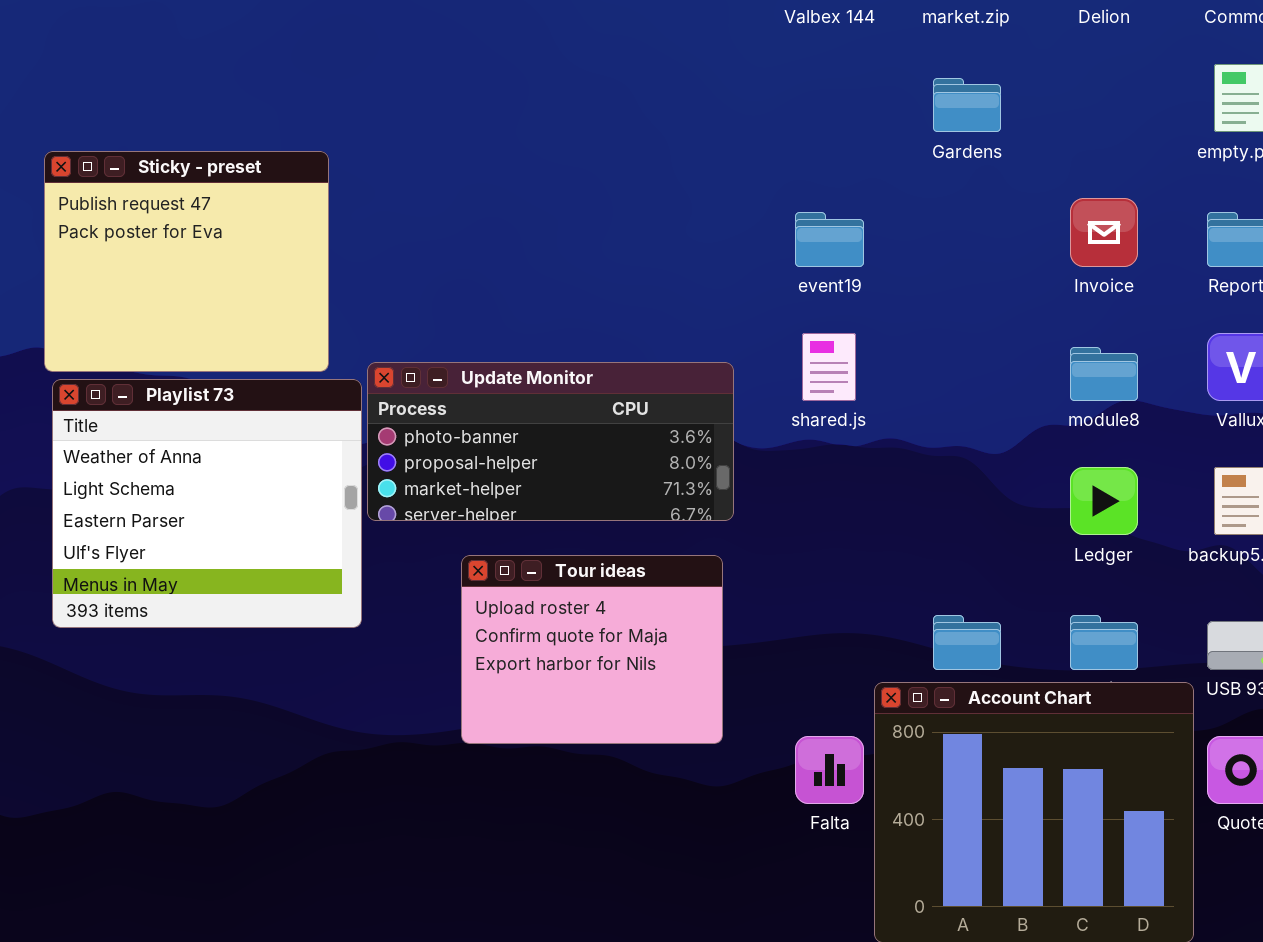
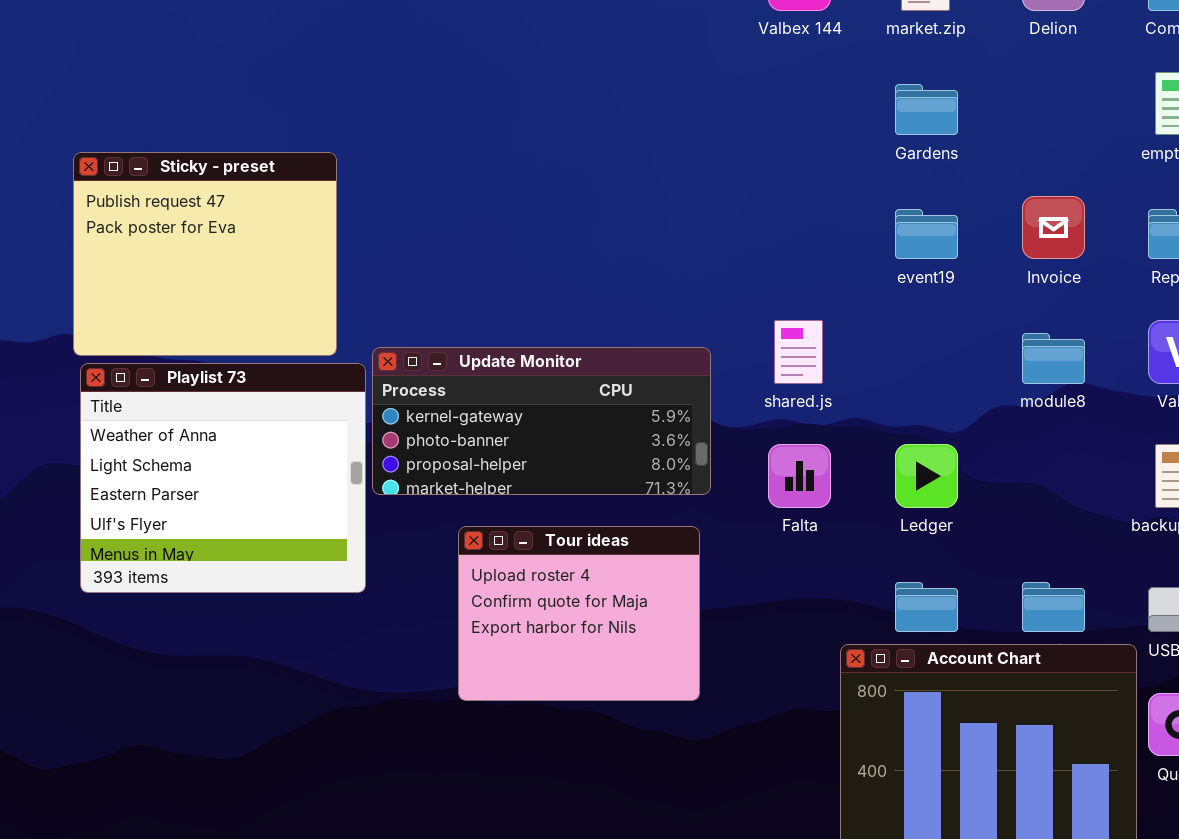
event19: [795,212,864,267] -> [895,209,958,259], moved
Update Monitor: [367,362,734,521] -> [372,347,711,495], scrolled up 1 row
Ledger: [1070,467,1138,535] -> [895,444,958,508], moved
Falta: [795,736,864,804] -> [768,444,831,508], moved

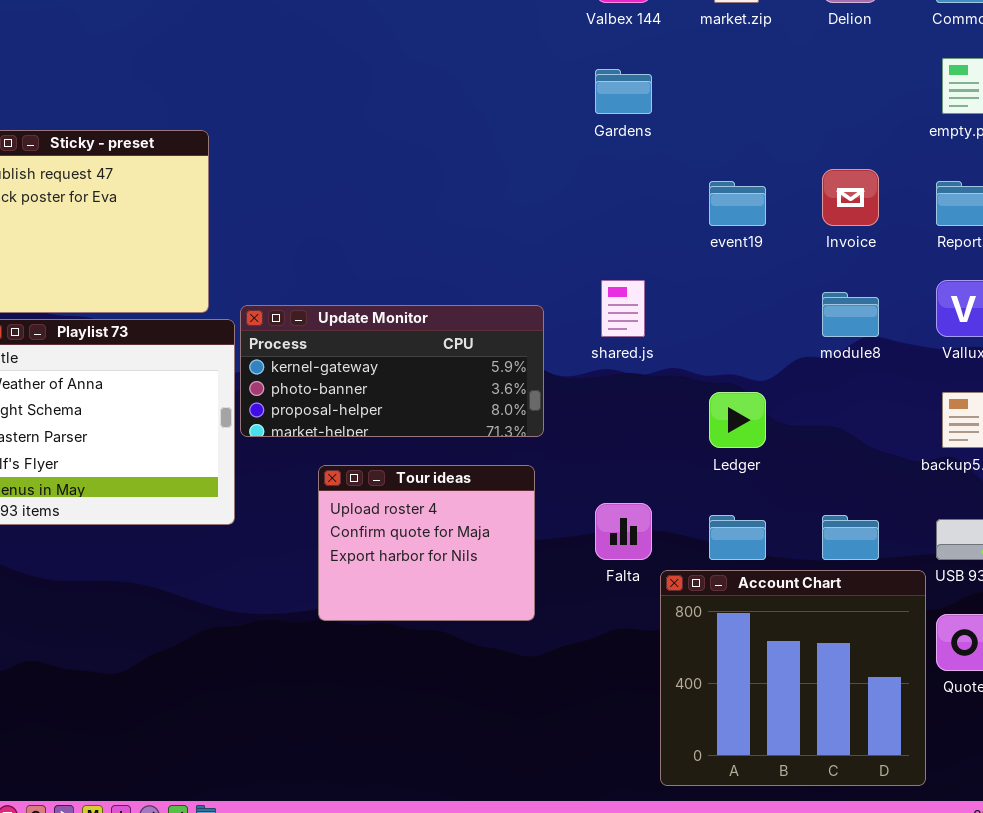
Gardens: [895,84,958,135] -> [595,69,652,114], moved
Falta: [768,444,831,508] -> [595,503,652,560], moved

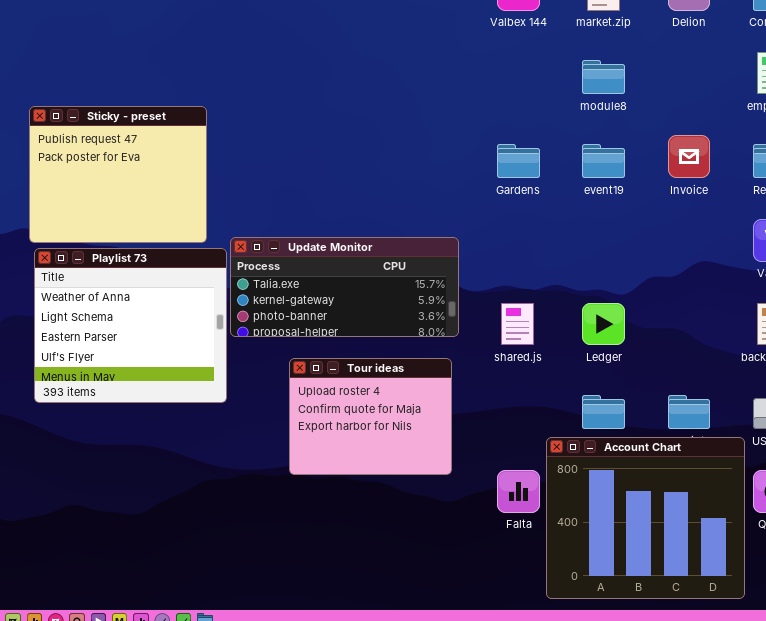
Gardens: [595,69,652,114] -> [497,144,540,178], moved
shared.js: [601,280,645,337] -> [501,303,534,345], moved
module8: [822,292,879,337] -> [582,60,625,94], moved
Update Monitor: [240,305,544,437] -> [230,237,459,337], scrolled up 1 row
Falta: [595,503,652,560] -> [497,470,540,513], moved

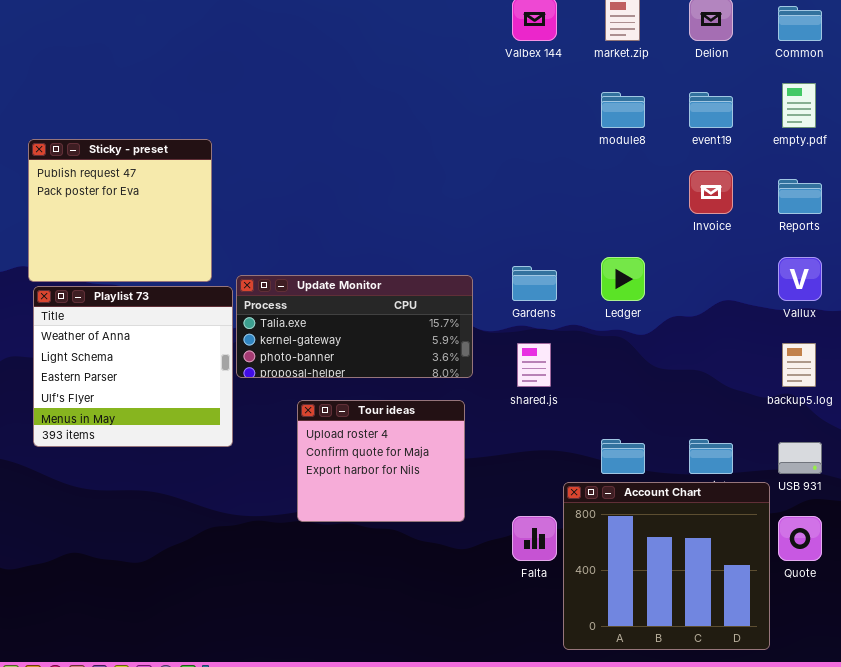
Gardens: [497,144,540,178] -> [512,266,557,301], moved
event19: [582,144,625,178] -> [689,92,733,128], moved
Ledger: [582,303,625,345] -> [601,257,645,301], moved

